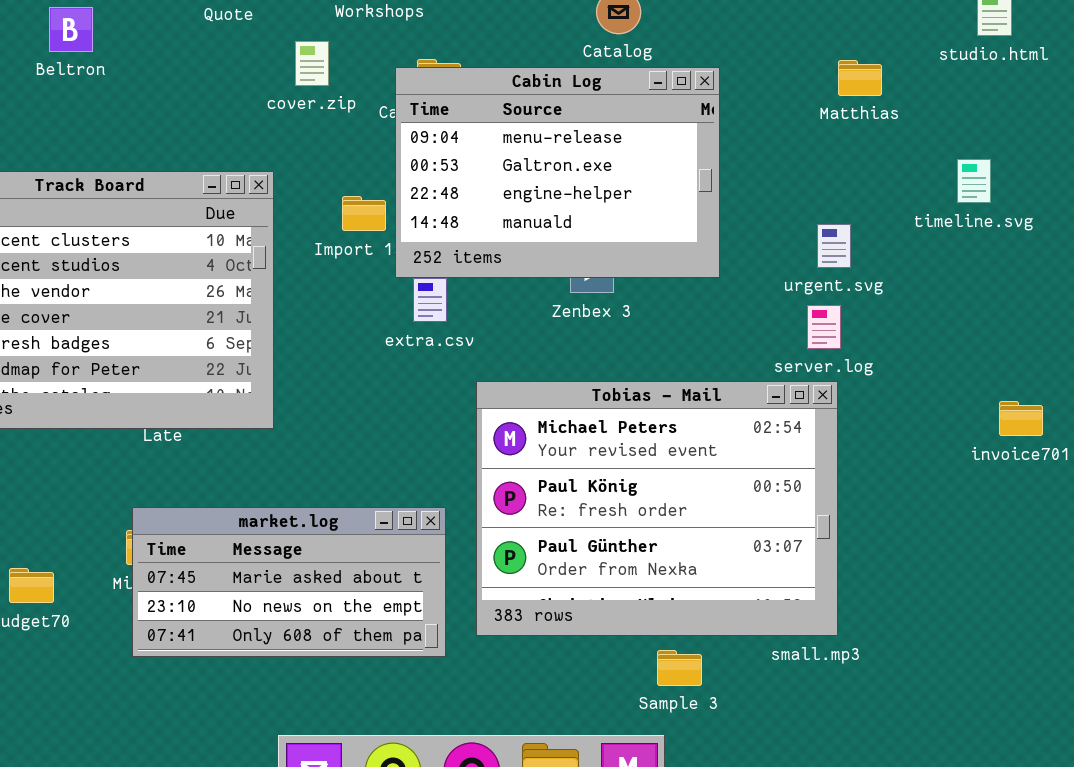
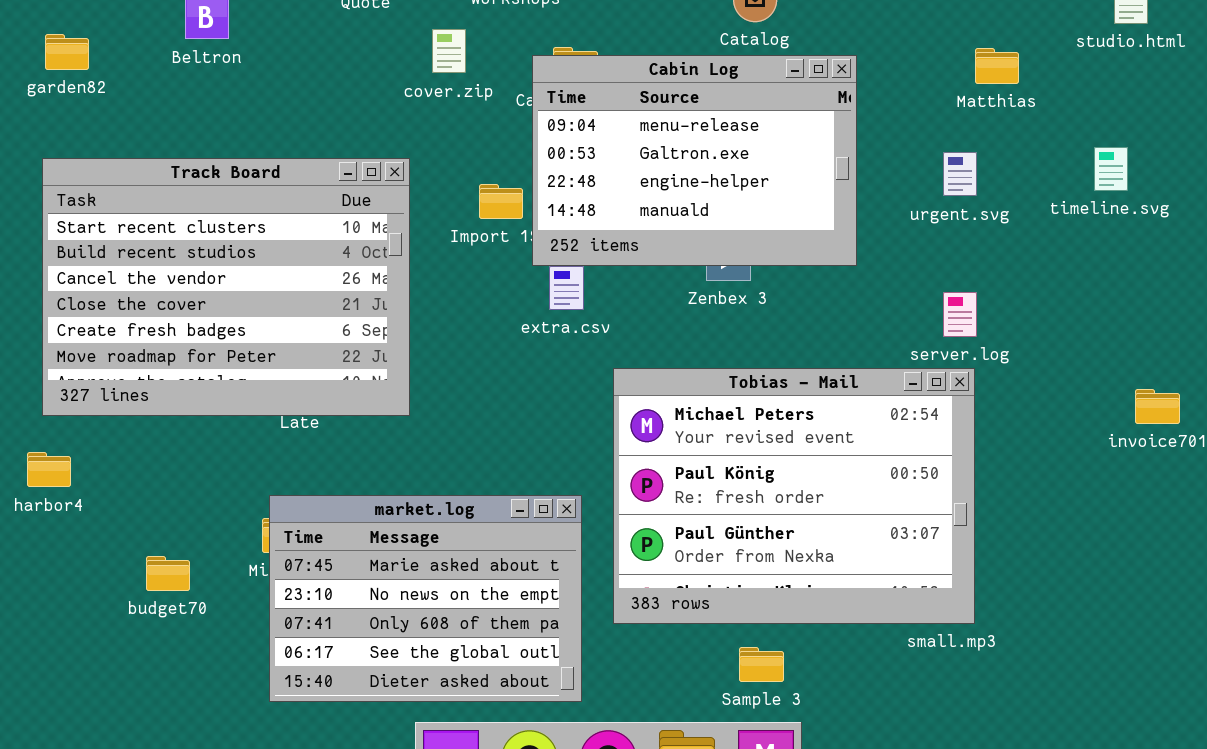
urgent.svg: [817,224,851,268] -> [943,152,977,196], moved
market.log: [132,507,446,657] -> [269,495,582,702], resized
Sample 3: [657,650,702,686] -> [739,647,784,682], moved

